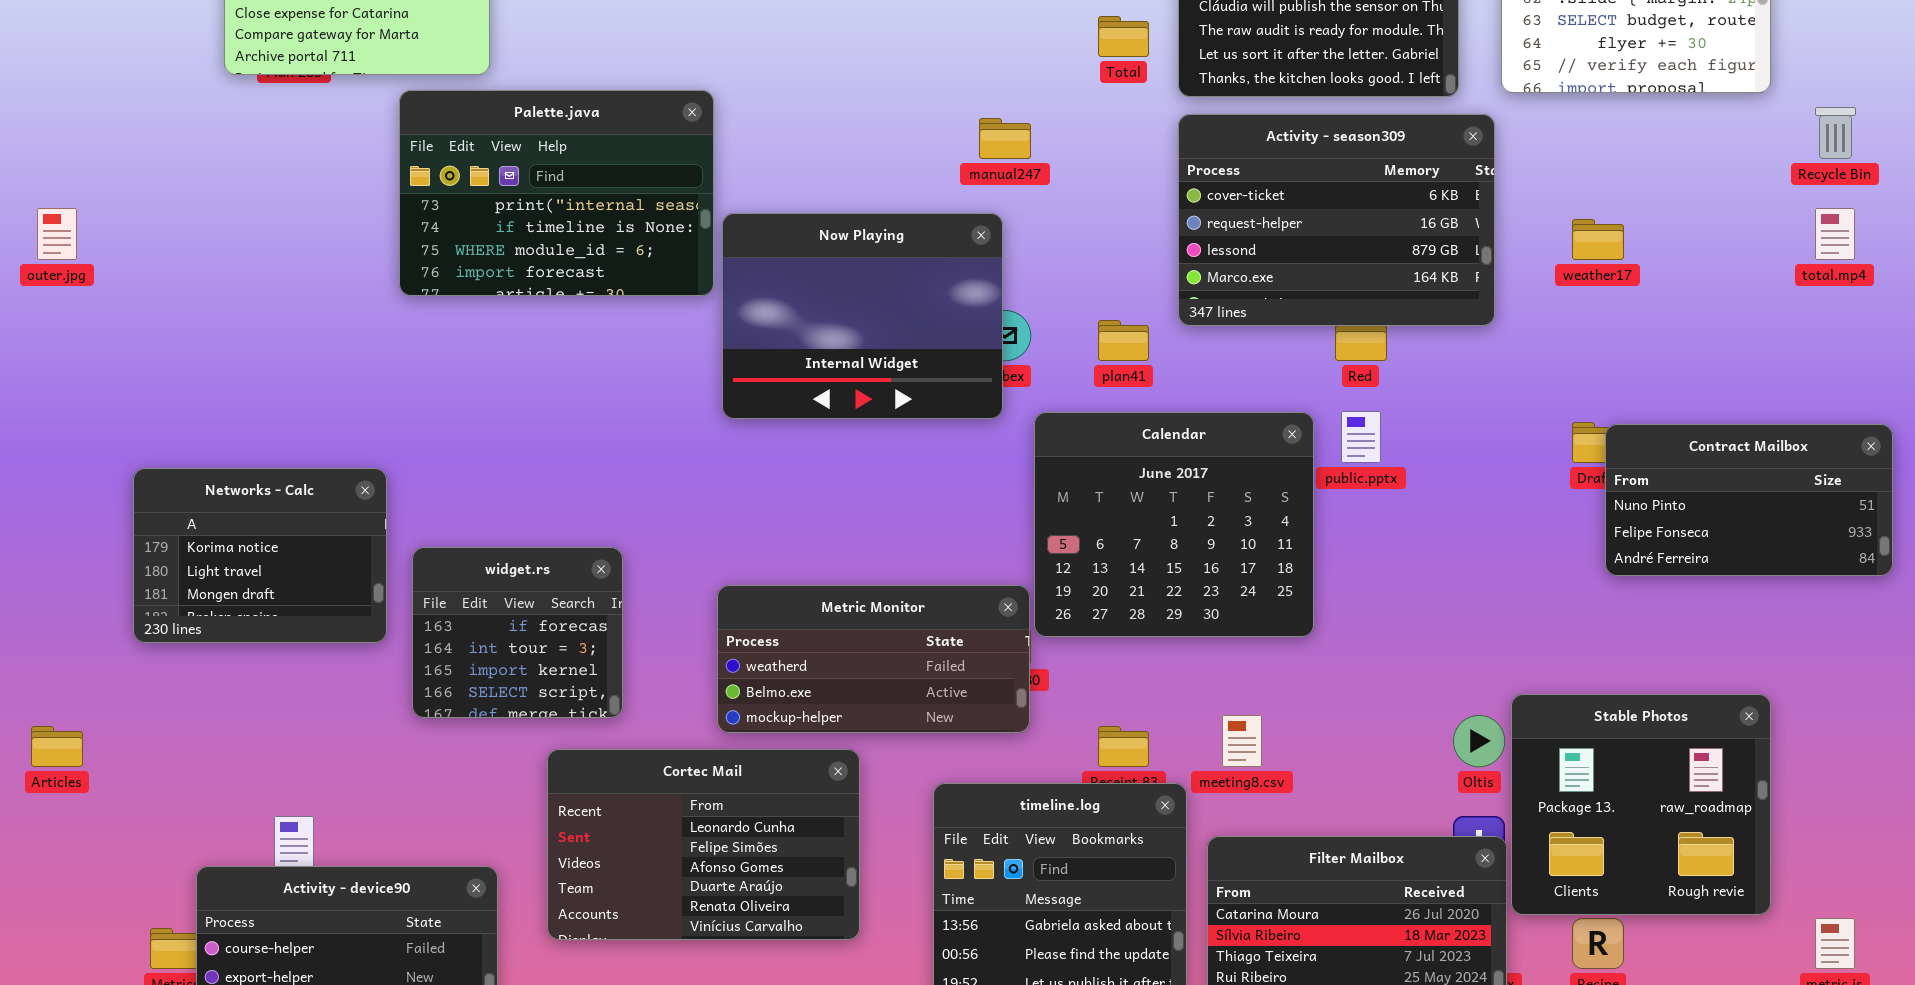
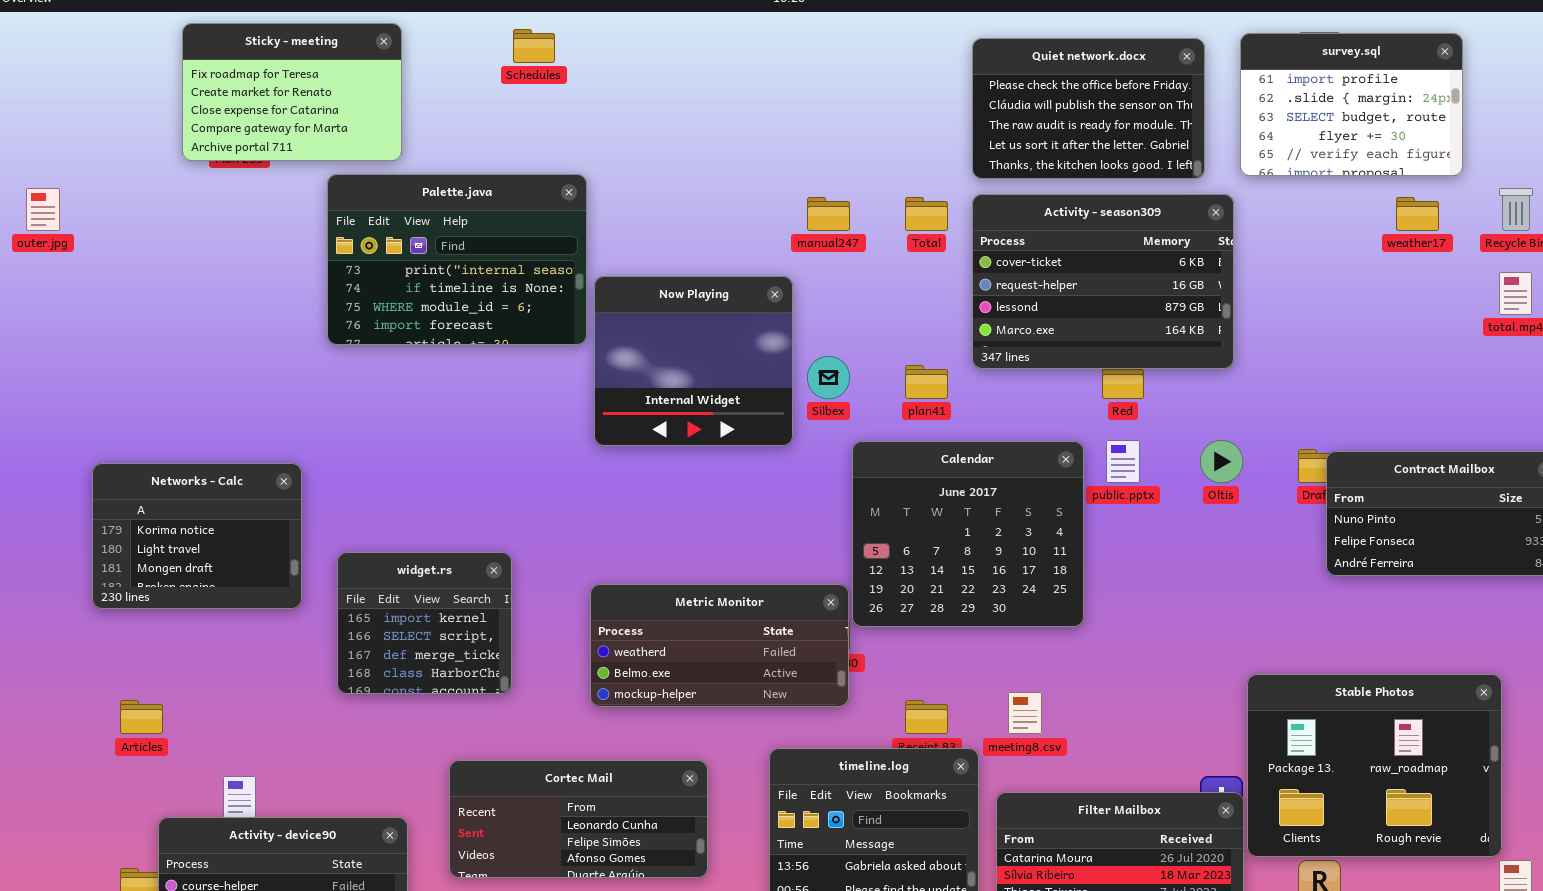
Total: [1098,16,1149,57] -> [905,197,948,231], moved
outer.jpg: [37,208,77,260] -> [26,188,60,231], moved
Now Playing: [722,213,1003,419] -> [594,276,793,446], resized
weather17: [1572,219,1624,260] -> [1396,197,1439,231], moved
Networks - Calc: [133,468,387,643] -> [92,463,302,609], moved
widget.rs: [412,547,623,718] -> [337,552,512,694], scrolled down 2 rows
Stable Photos: [1511,694,1771,915] -> [1247,674,1502,857], resized
Oltis: [1453,715,1505,767] -> [1200,440,1243,483], moved
Articles: [31,726,83,767] -> [120,700,163,734], moved
Cortec Mail: [547,749,860,940] -> [449,760,708,878], resized

